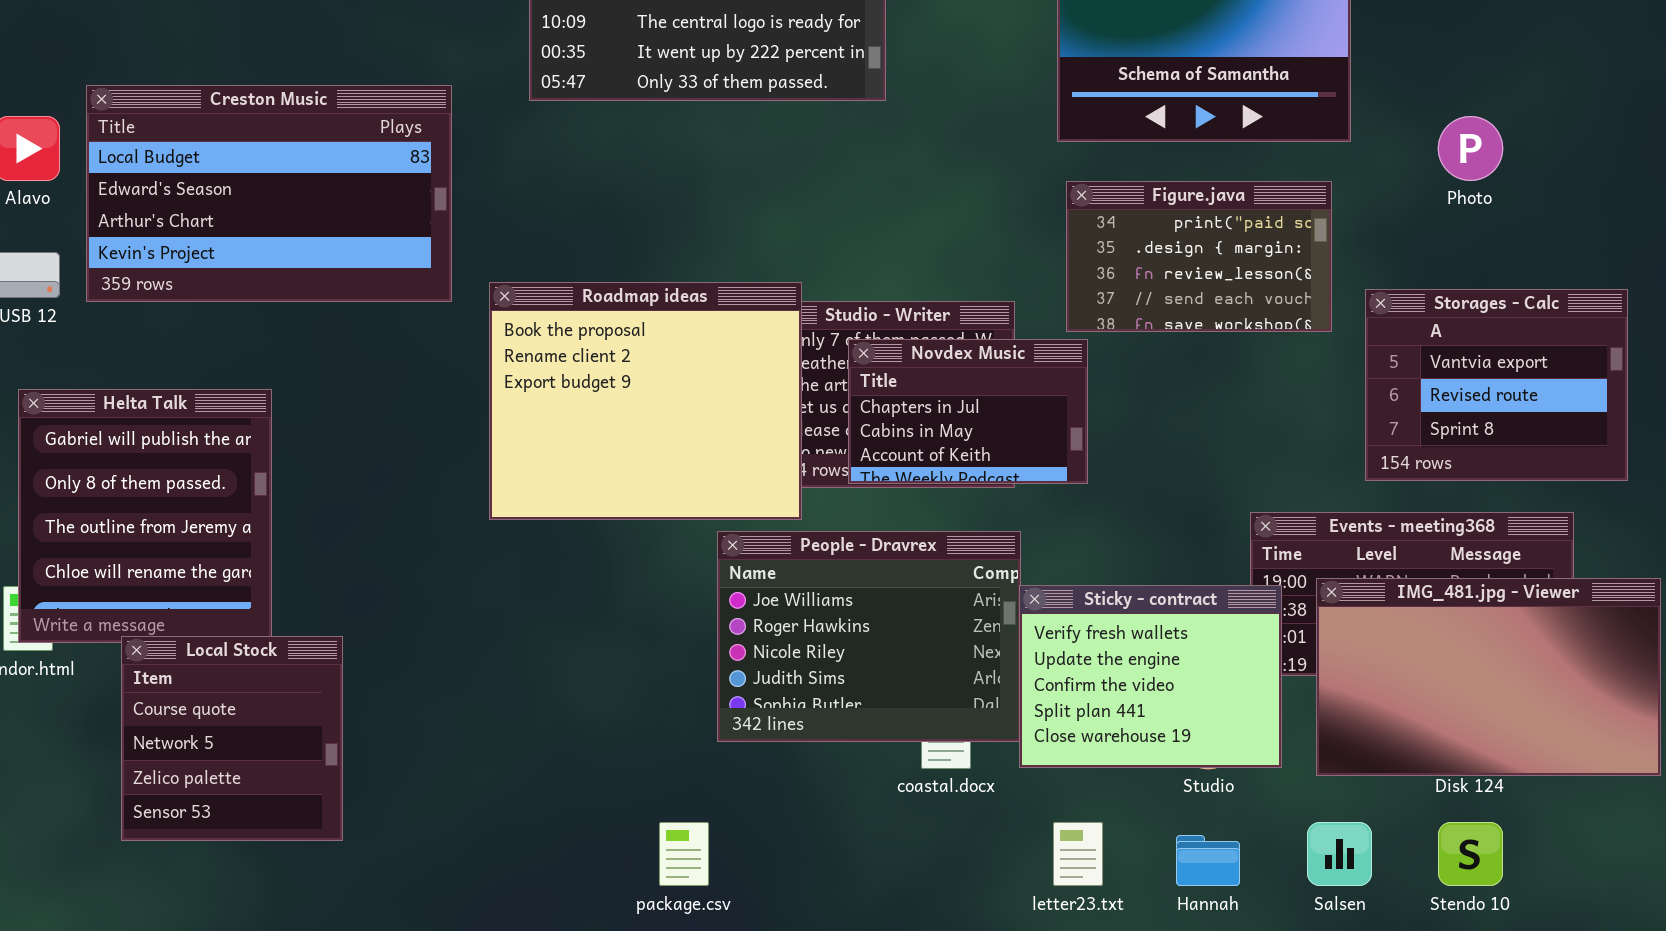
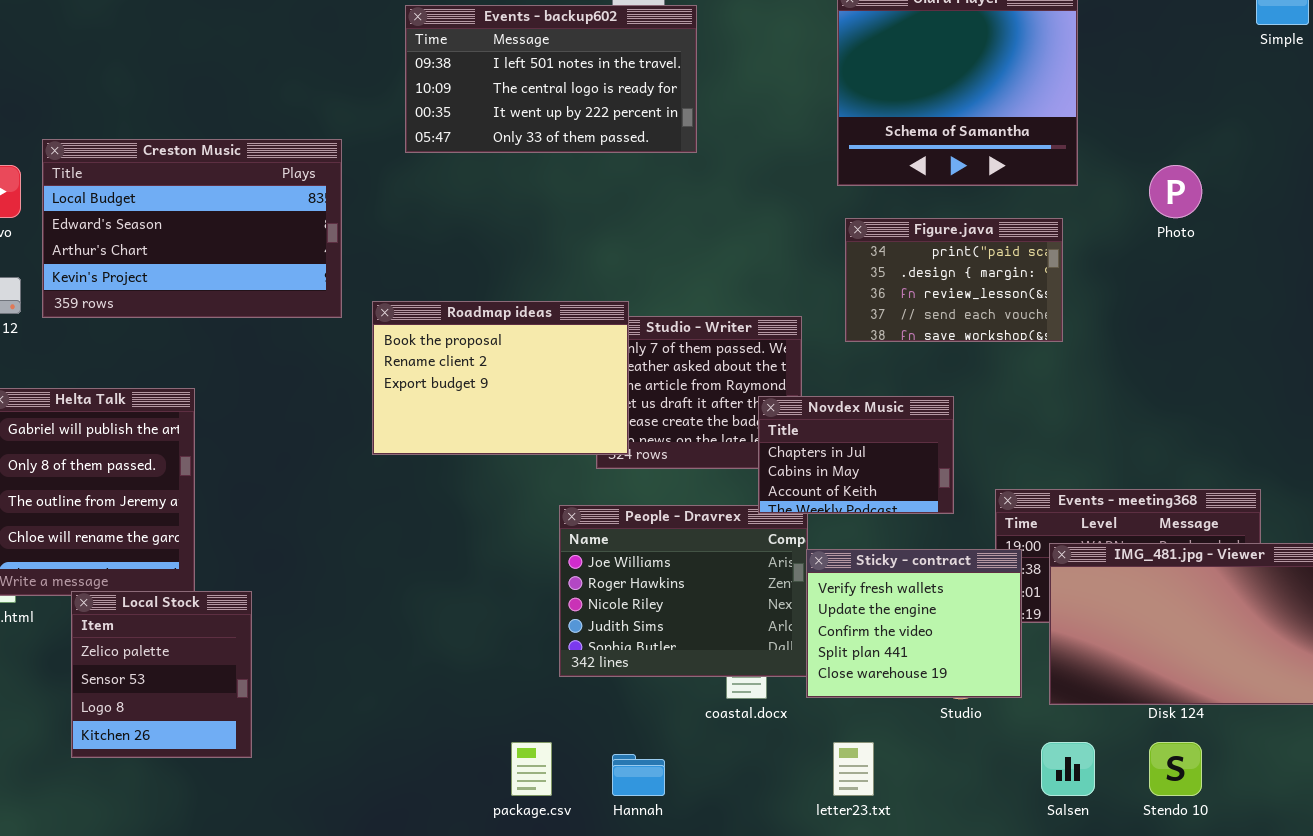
Roadmap ideas: [489,282,802,520] -> [372,301,629,455], resized
Storages - Calc: [1365,289,1628,481] -> none, closed
Novdex Music: [848,339,1088,484] -> [758,396,954,514], moved
Local Stock: [121,636,343,841] -> [71,591,252,758], scrolled down 2 rows
Hannah: [1176,835,1240,886] -> [612,754,665,796], moved

